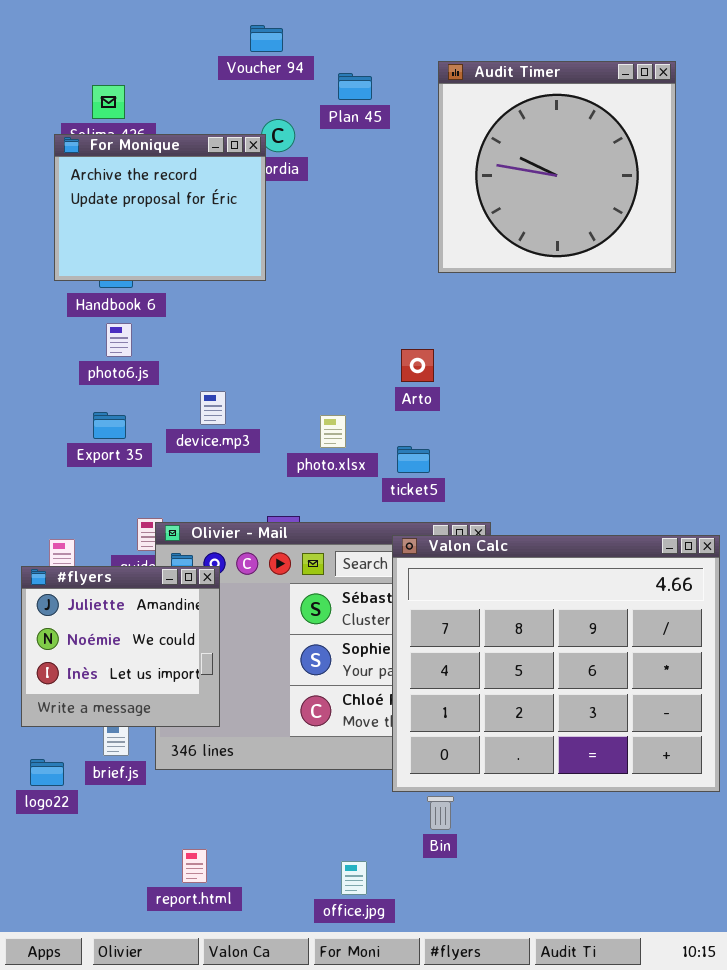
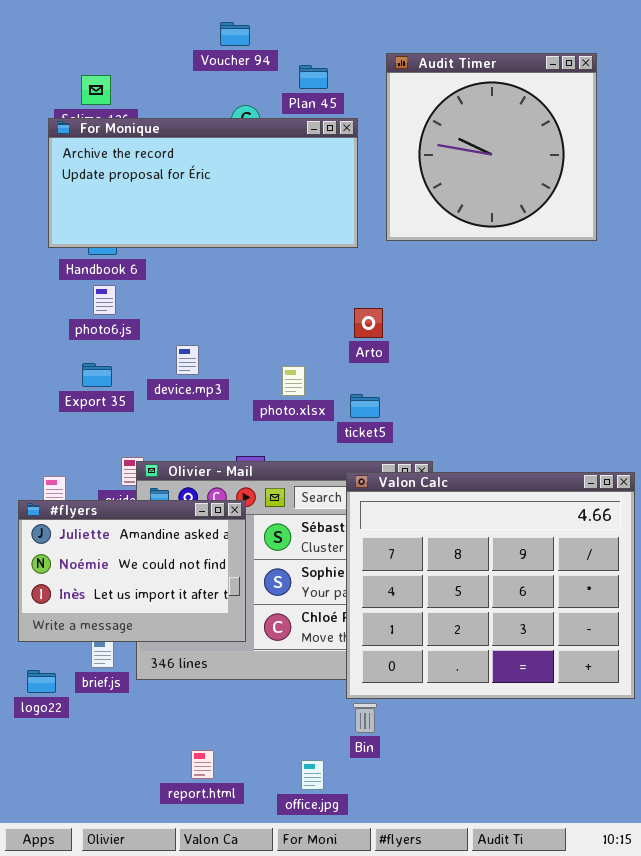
For Monique: [54,134,266,281] -> [48,118,358,248], resized
#flyers: [21,566,220,727] -> [18,500,246,642], resized
Bin: [427,796,454,830] -> [353,703,377,733], moved
report.html: [182,849,207,883] -> [191,750,214,779], moved

